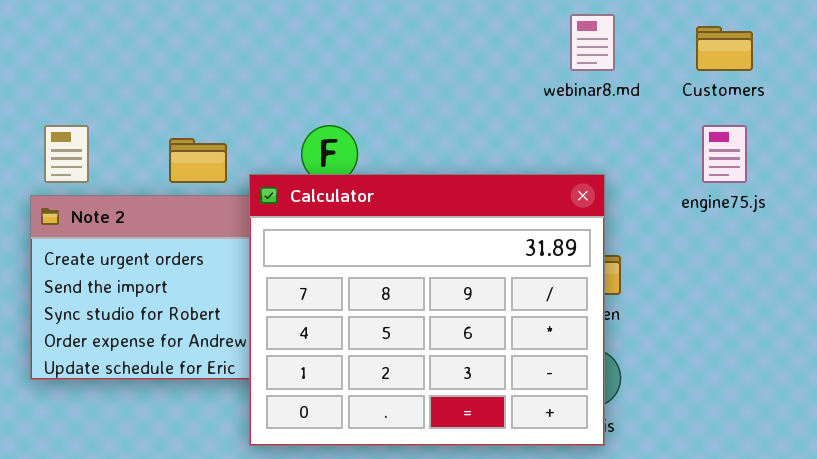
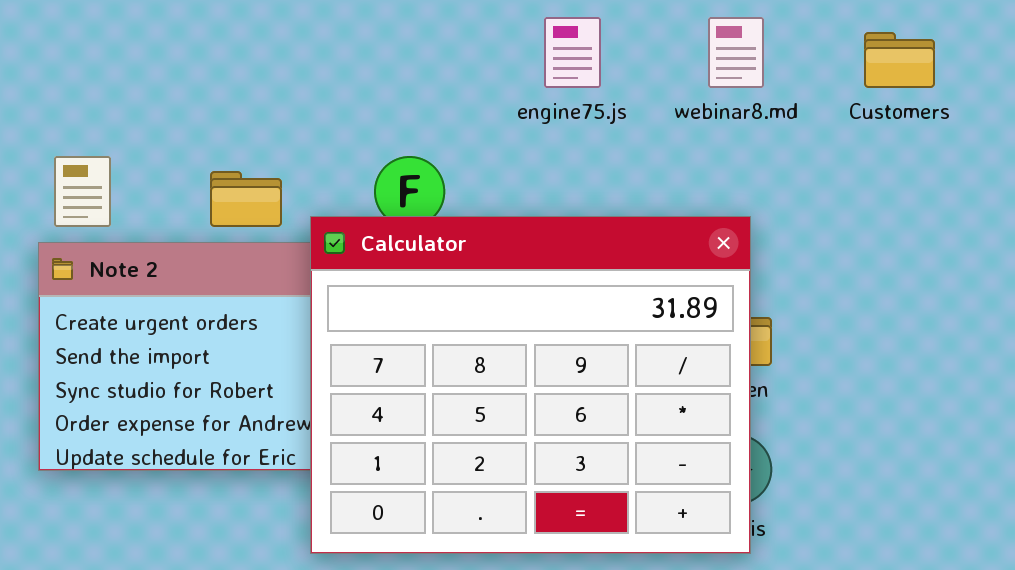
engine75.js: [702,125,747,183] -> [544,17,601,88], moved

